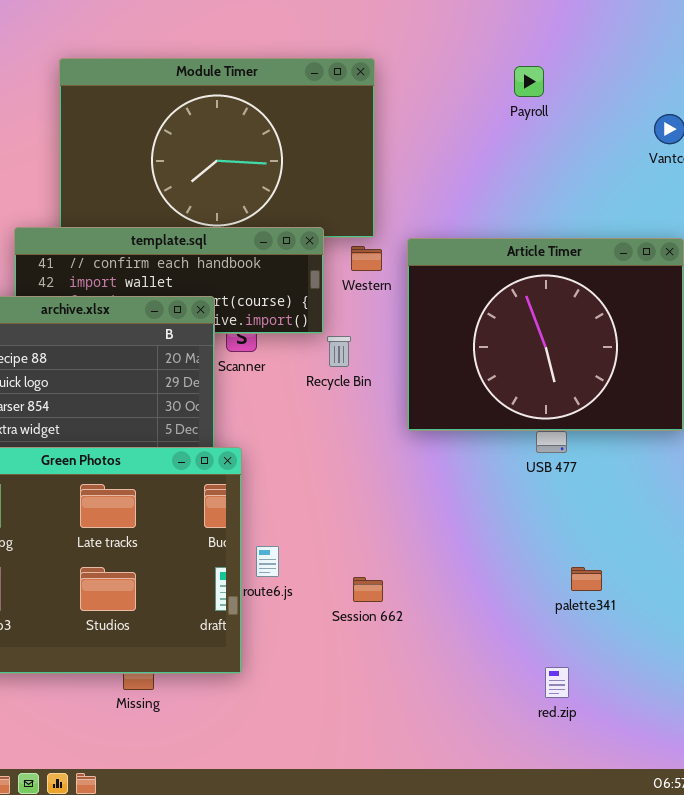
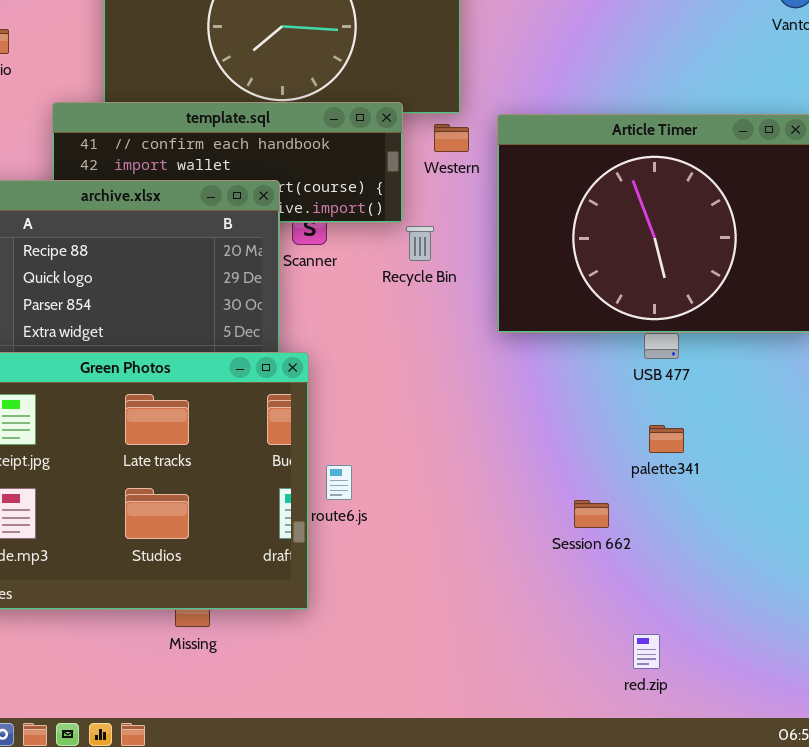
palette341: [571,567,602,591] -> [649,425,684,453], moved
Session 662: [353,577,383,602] -> [574,500,609,528], moved
red.zip: [545,667,569,698] -> [633,634,660,669], moved

